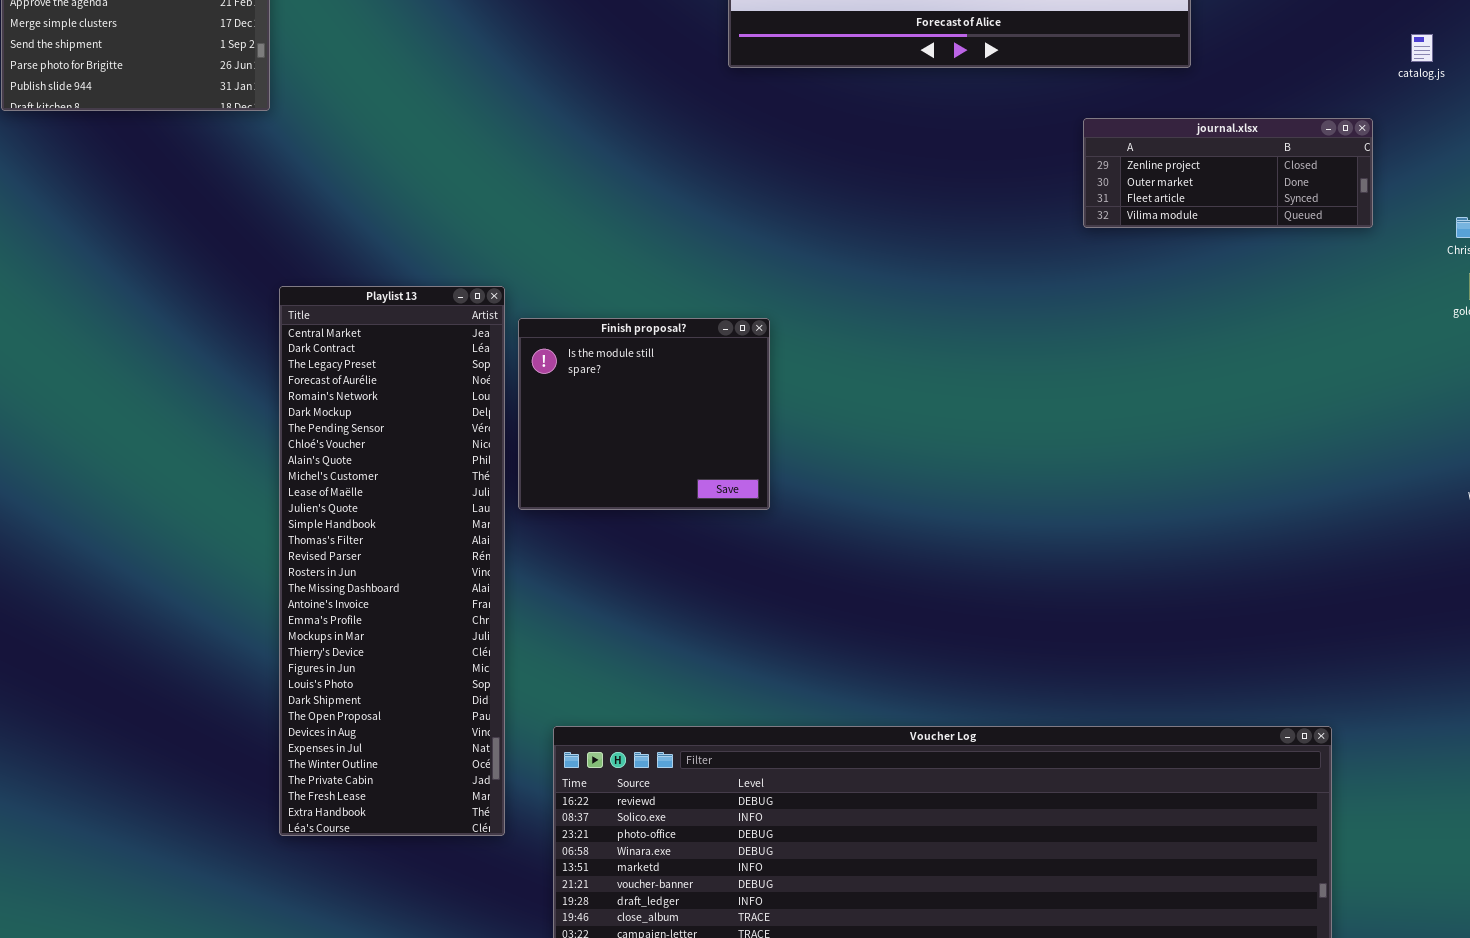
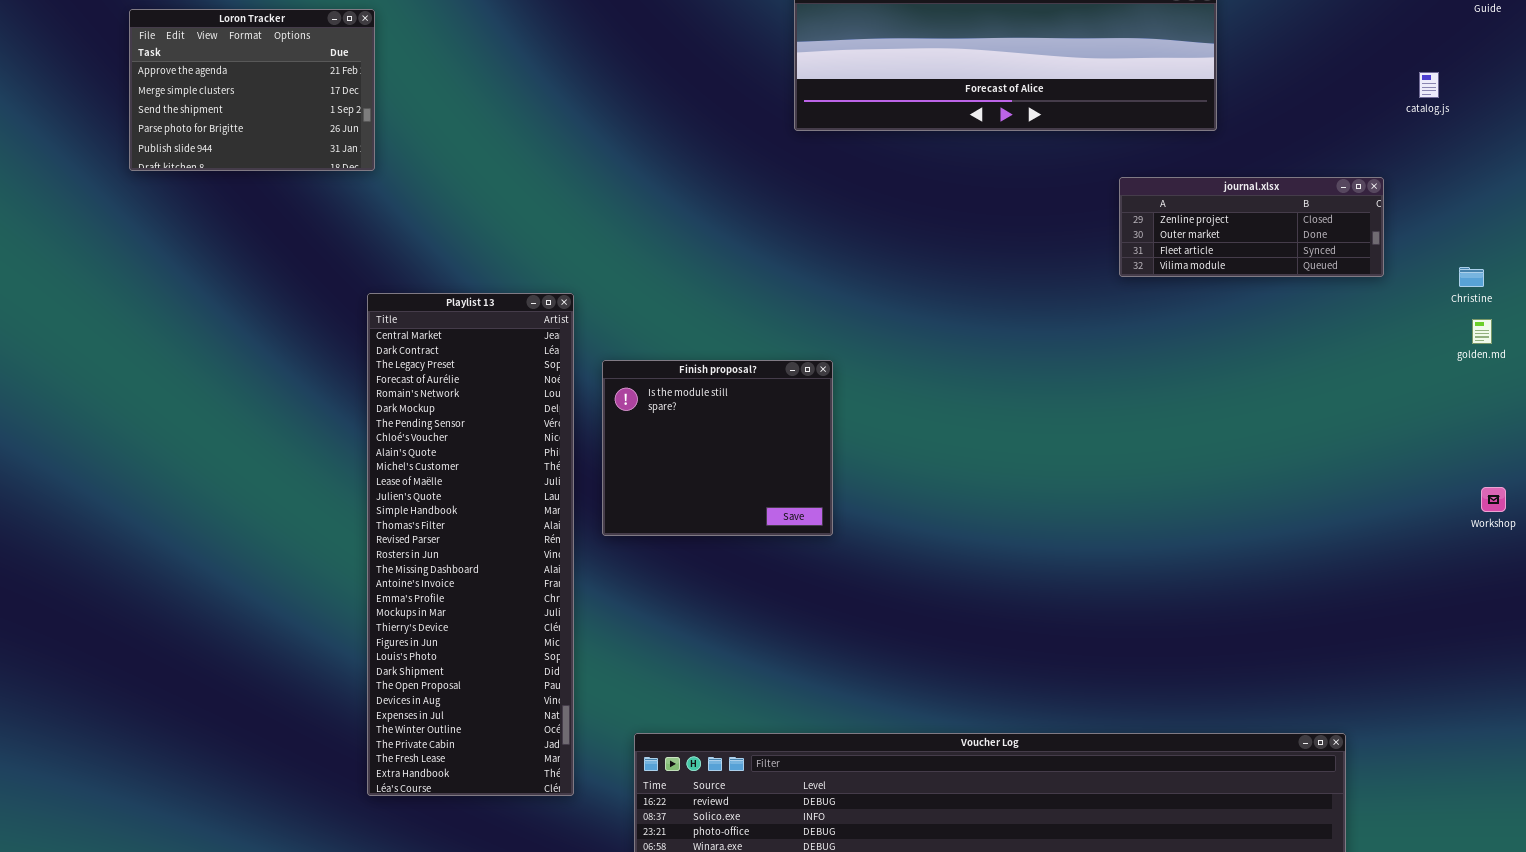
catalog.js: [1411,34,1433,62] -> [1419,72,1439,98], moved
Playlist 13: [279,286,505,836] -> [367,293,574,796], moved

